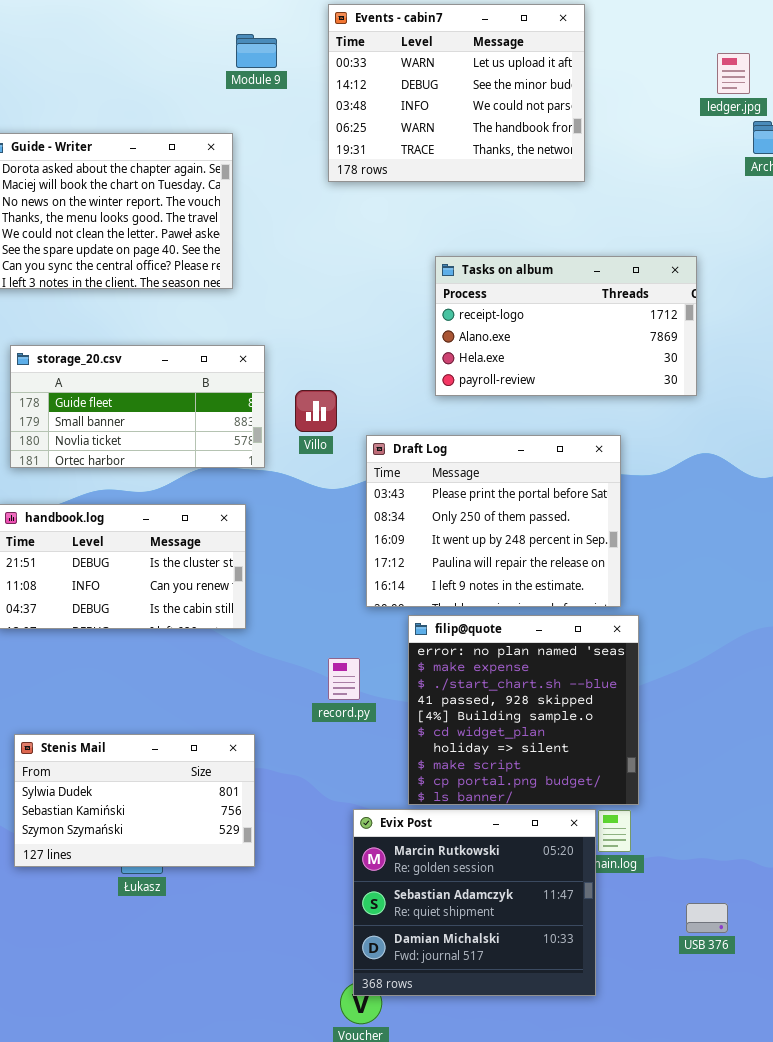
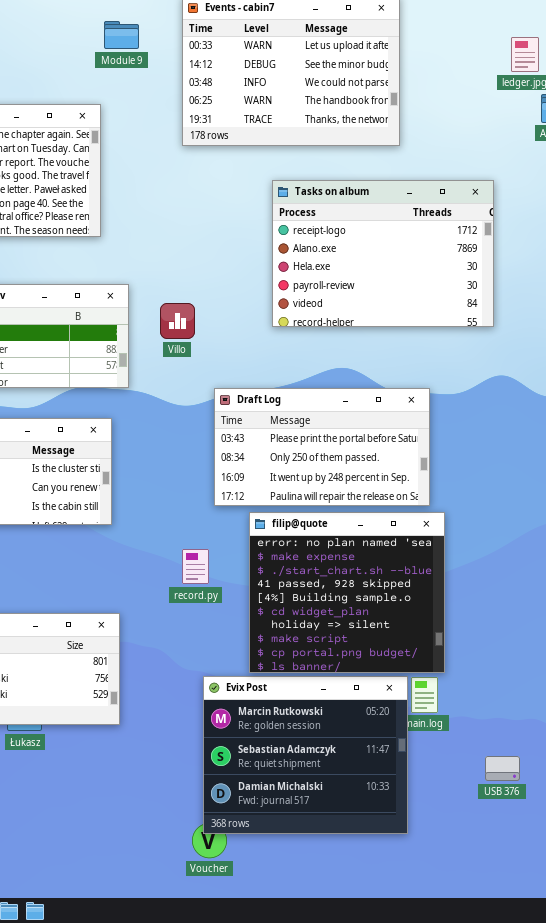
Tasks on album: [435,256,697,396] -> [272,180,494,327], resized
Villo: [295,390,337,432] -> [160,303,195,339], moved
Draft Log: [366,435,621,607] -> [214,388,430,506], resized

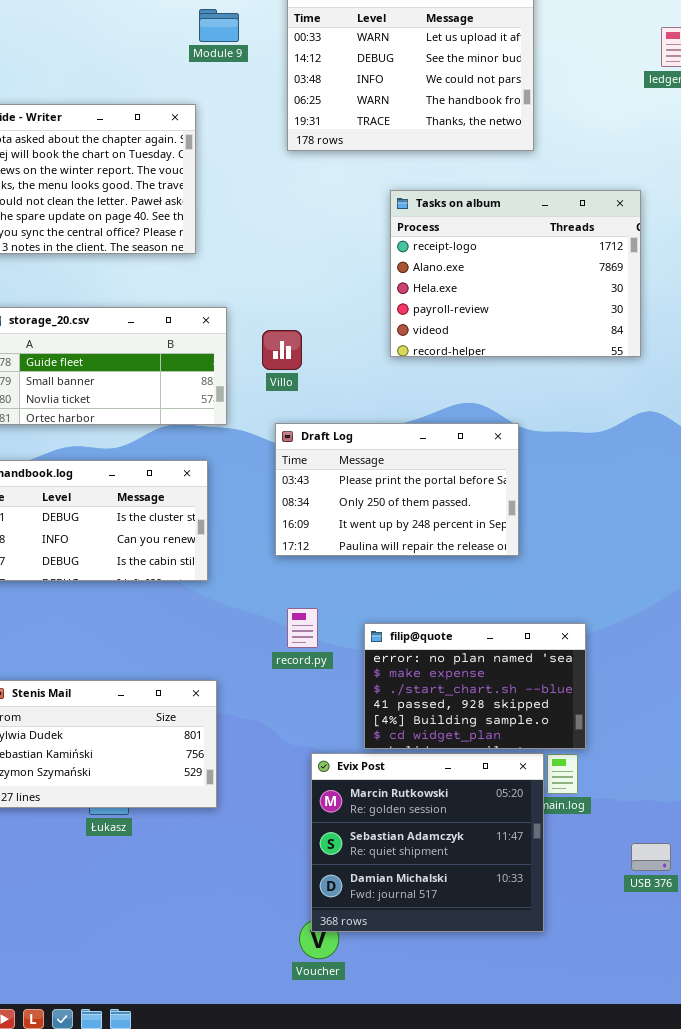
Draft Log: [214,388,430,506] -> [275,423,519,556], moved
filip@quote: [249,512,445,673] -> [364,623,586,749], resized

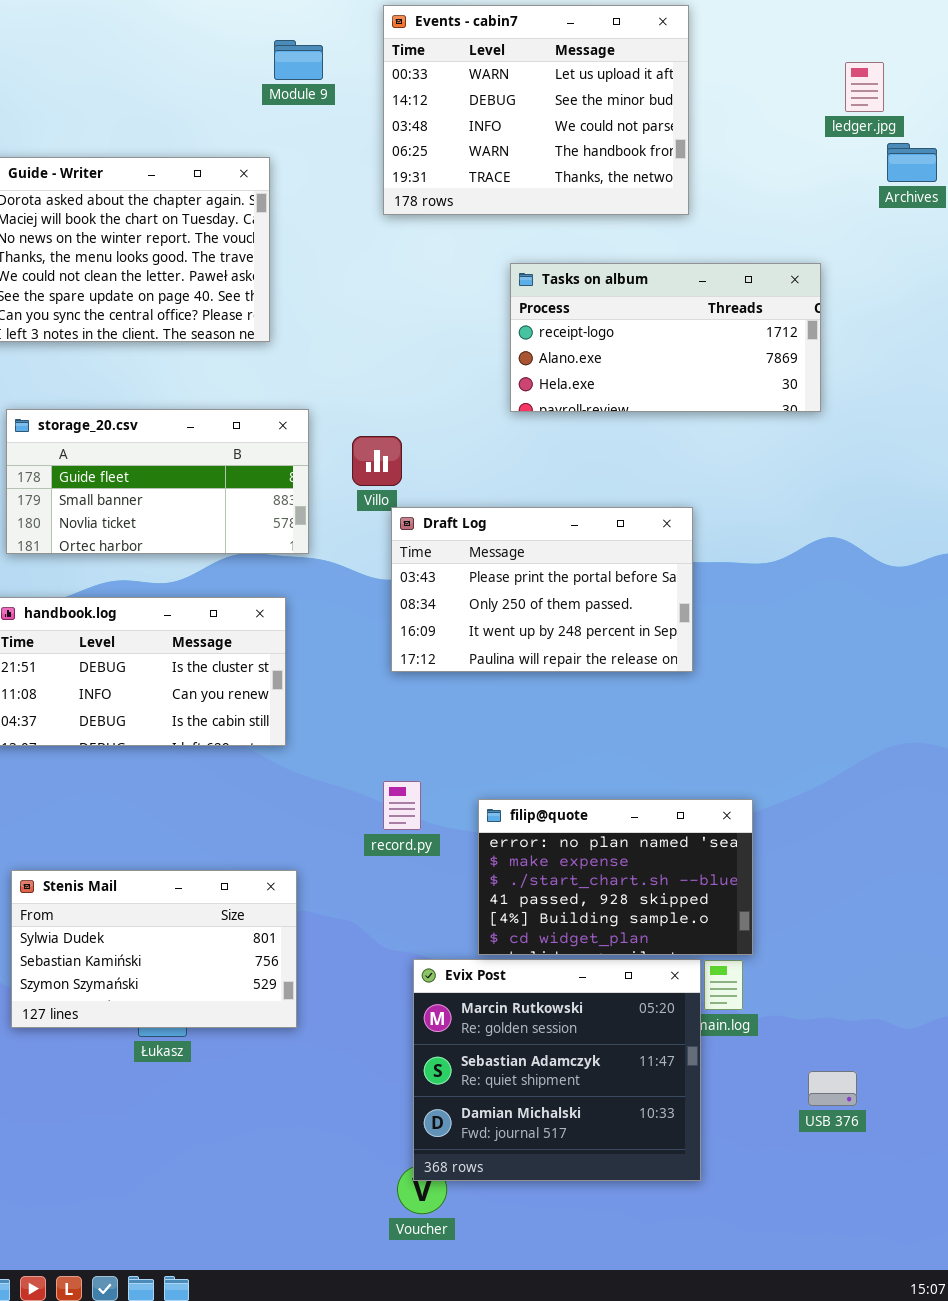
Tasks on album: [390,190,641,357] -> [510,263,821,412], resized
Draft Log: [275,423,519,556] -> [391,507,693,672], moved

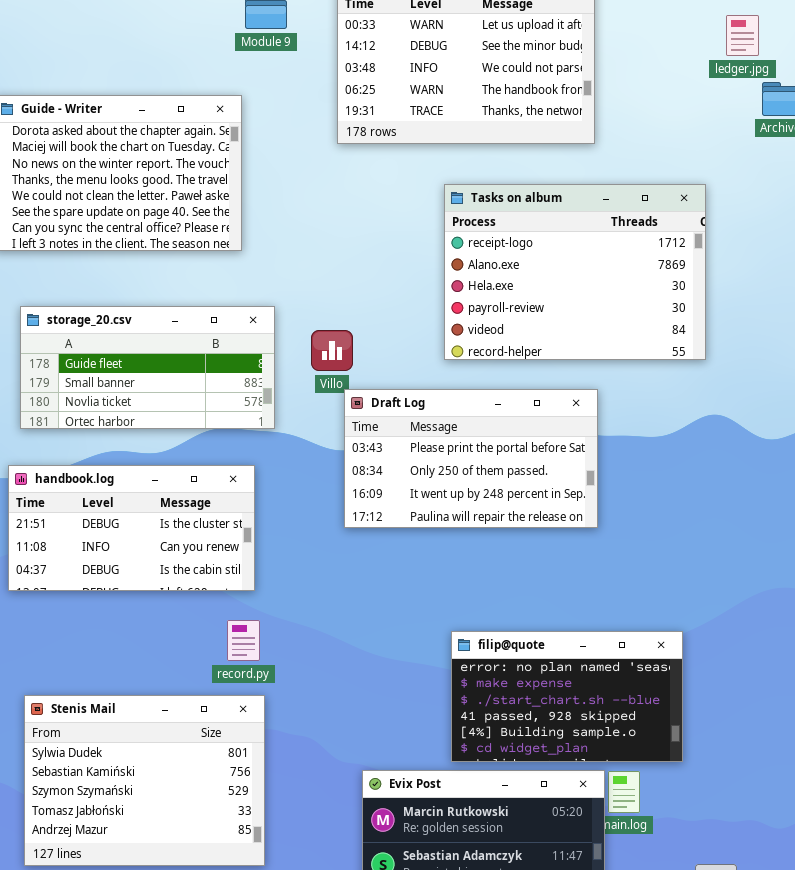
Tasks on album: [510,263,821,412] -> [444,184,706,360], resized
record.py: [383,781,421,830] -> [227,620,260,661], moved
filip@quote: [478,799,753,955] -> [451,631,683,762], moved
Stenis Mail: [11,870,297,1028] -> [24,695,265,866], resized

